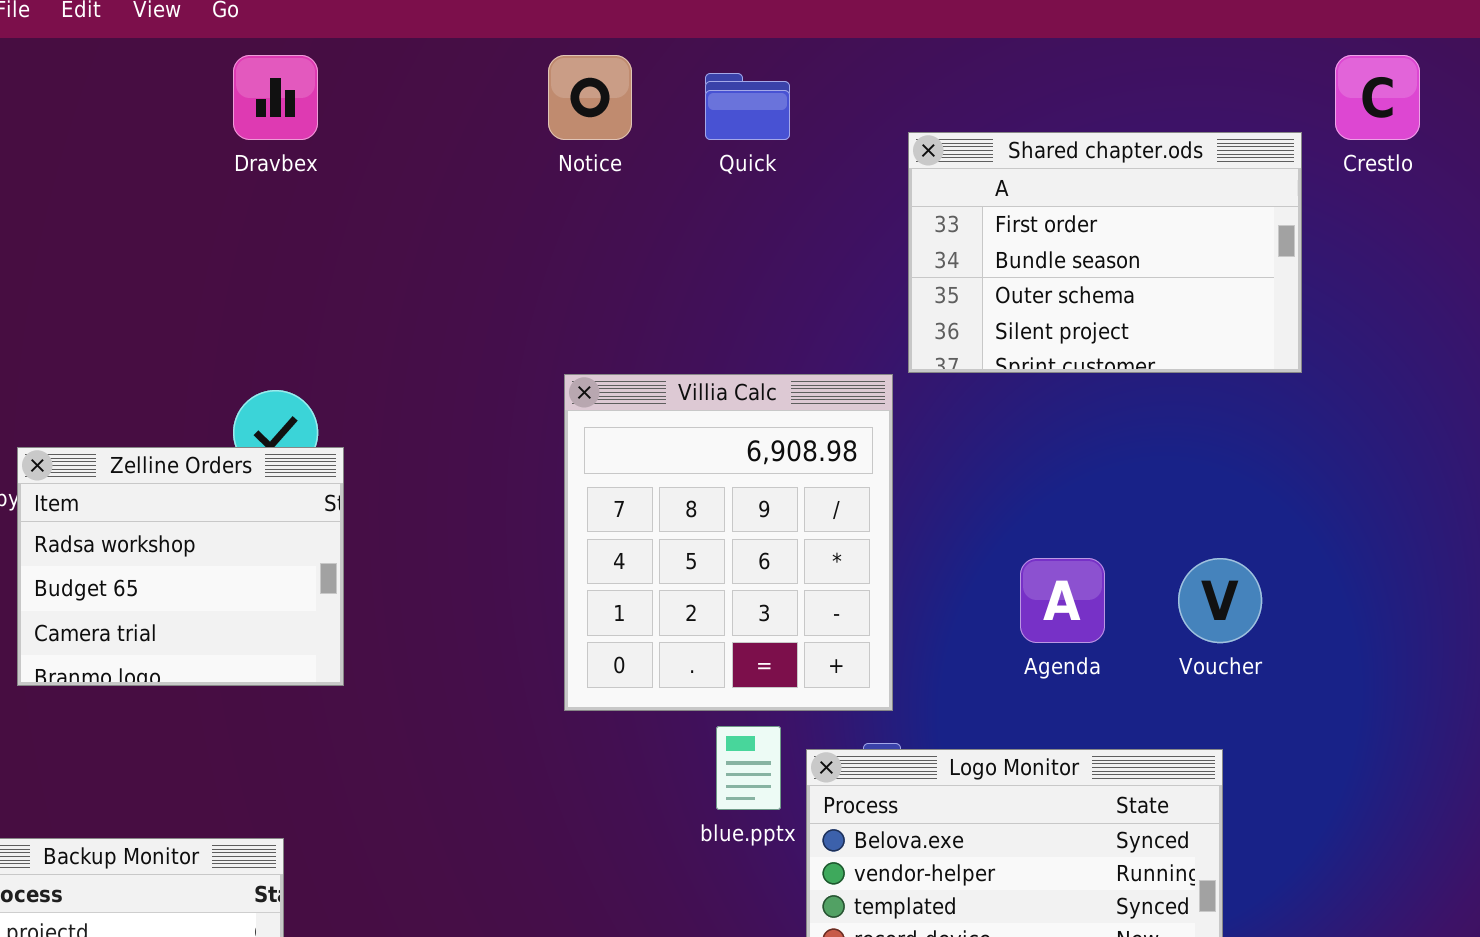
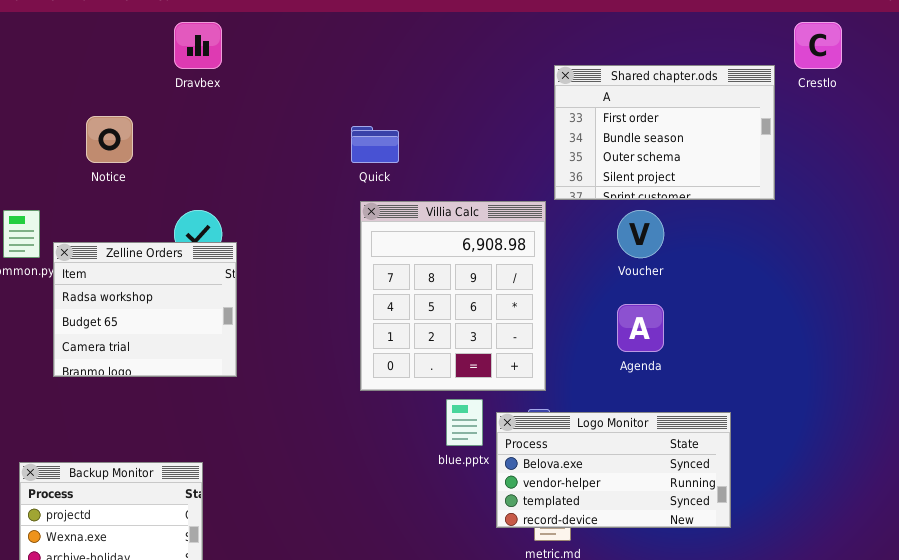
Notice: [548,55,632,140] -> [86,116,133,163], moved
Quick: [705,73,790,140] -> [351,126,399,163], moved
Voucher: [1178,558,1262,643] -> [617,210,664,258], moved

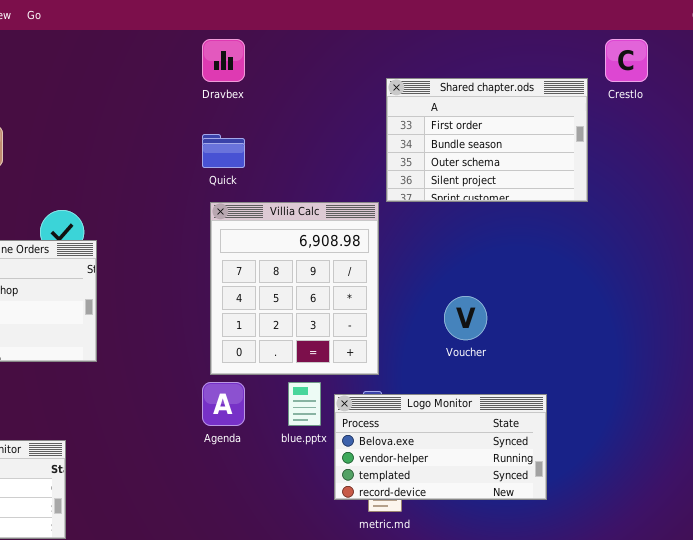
Dravbex: [174,22,222,69] -> [202,39,245,82], moved
Voucher: [617,210,664,258] -> [444,296,487,340], moved
Agenda: [617,304,664,352] -> [202,382,245,426], moved

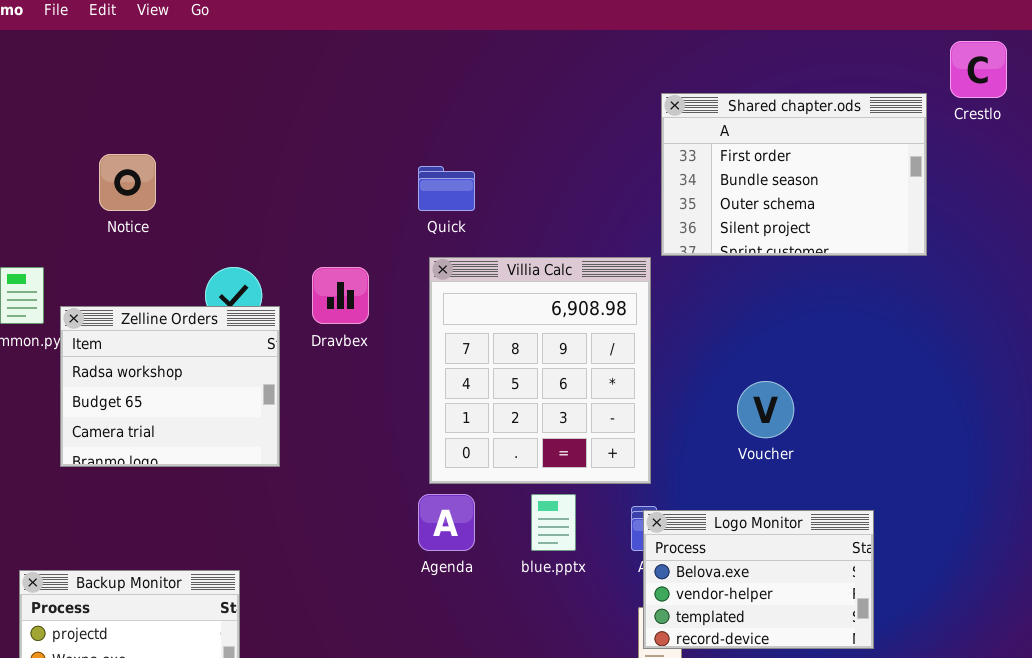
Dravbex: [202,39,245,82] -> [312,267,369,324], moved
Logo Monitor: [334,394,547,500] -> [643,510,874,649], resized

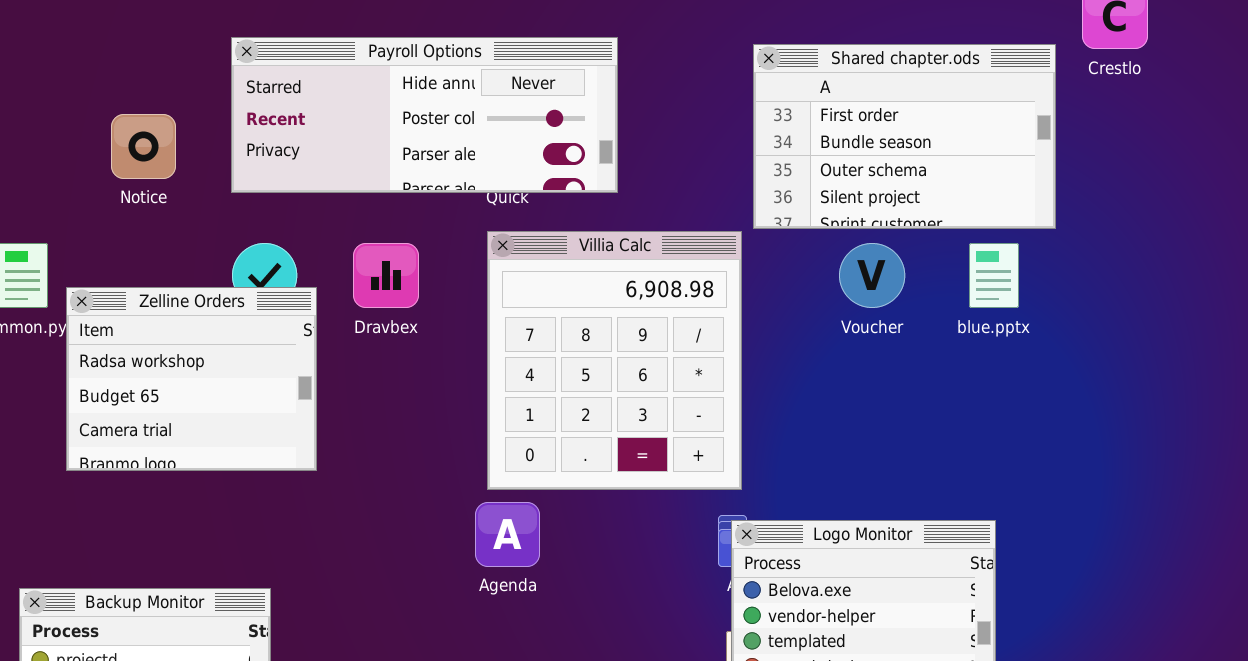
Payroll Options: none -> [231,37,618,193], opened
Voucher: [737,381,794,438] -> [839,243,905,308], moved
blue.pptx: [531,494,576,551] -> [969,243,1019,308], moved

